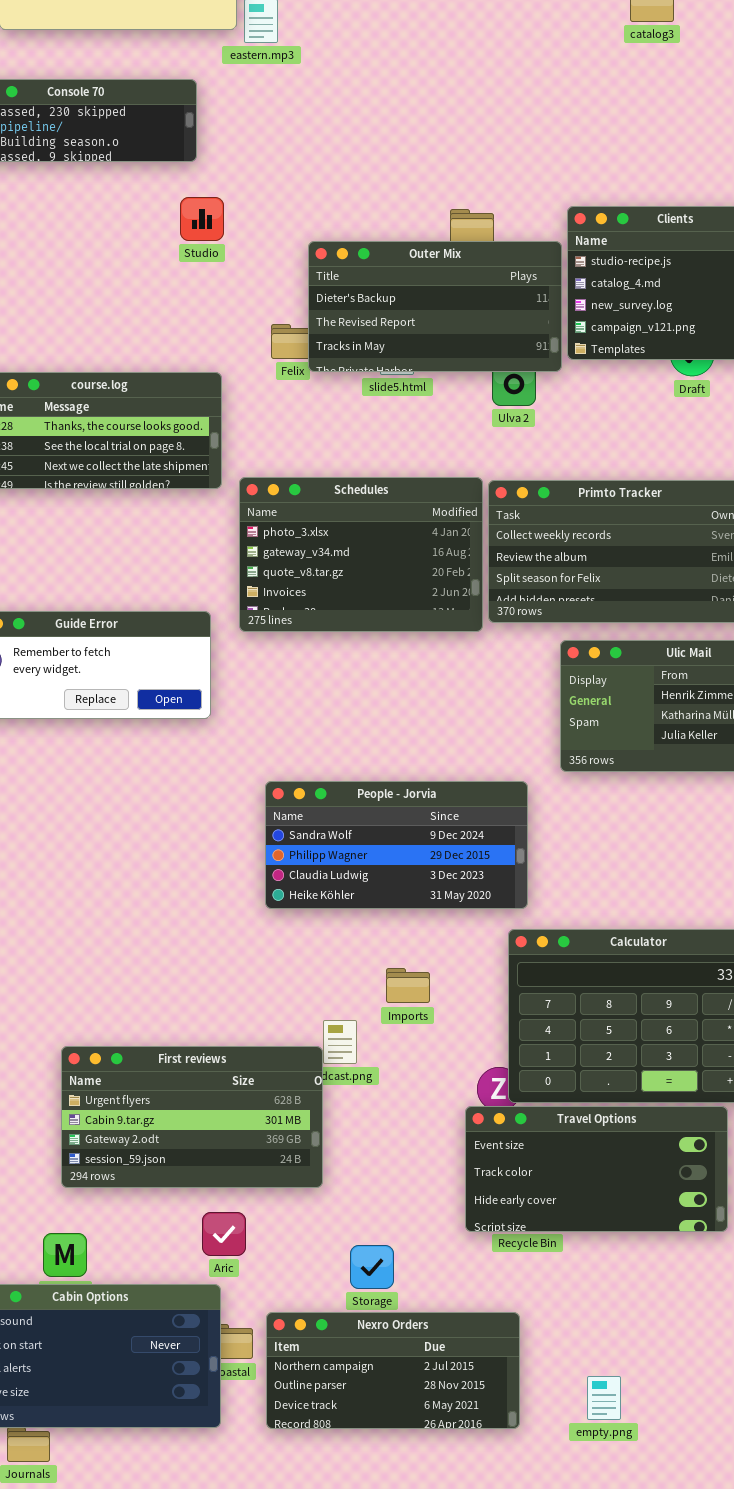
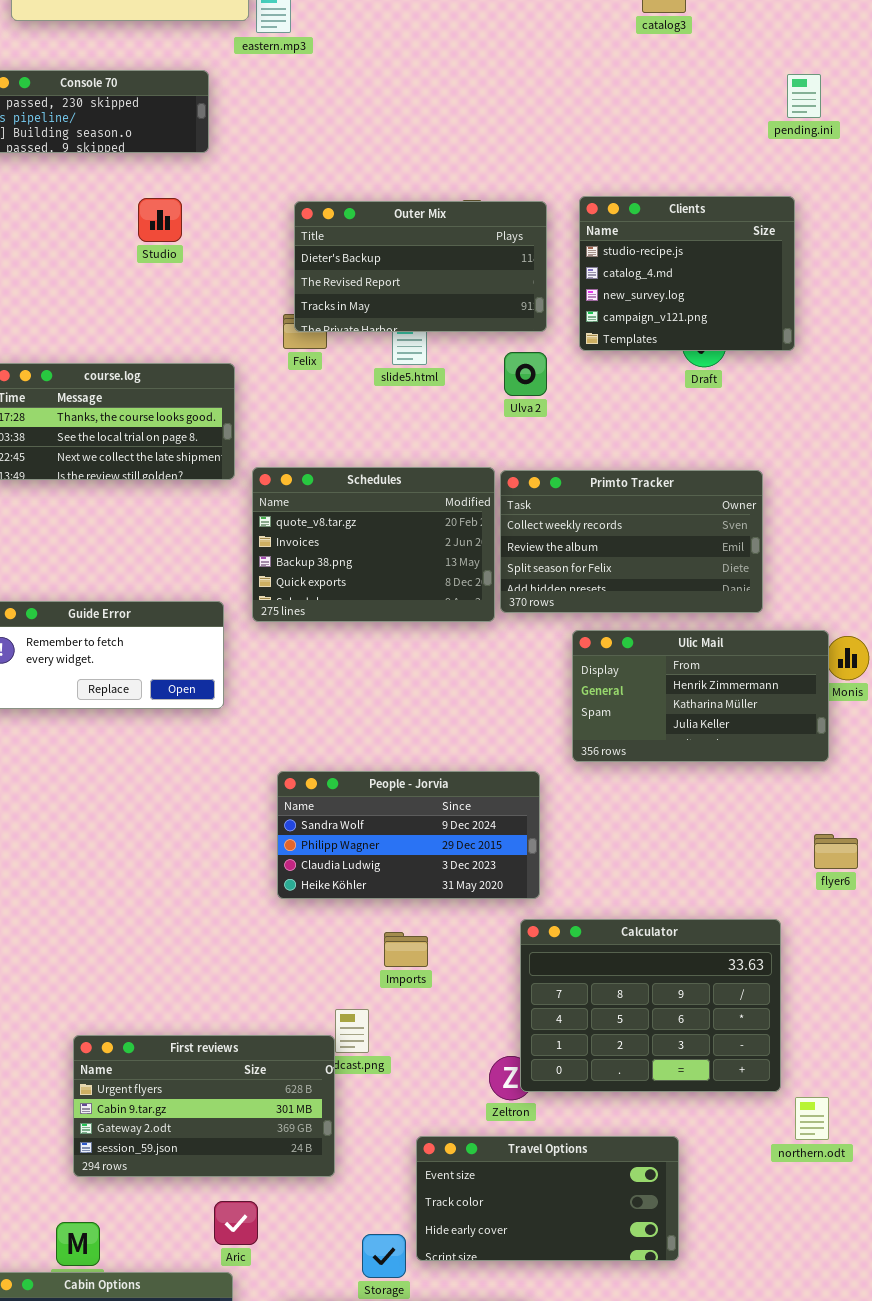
Studio: [180,197,224,241] -> [138,198,182,242], moved
Outer Mix: [308,241,562,372] -> [294,201,547,332], moved
Schedules: [239,477,483,632] -> [252,467,495,622], scrolled down 2 rows
Imports: [386,968,430,1003] -> [384,932,428,967], moved
Travel Options: [465,1106,728,1232] -> [416,1136,679,1261], moved

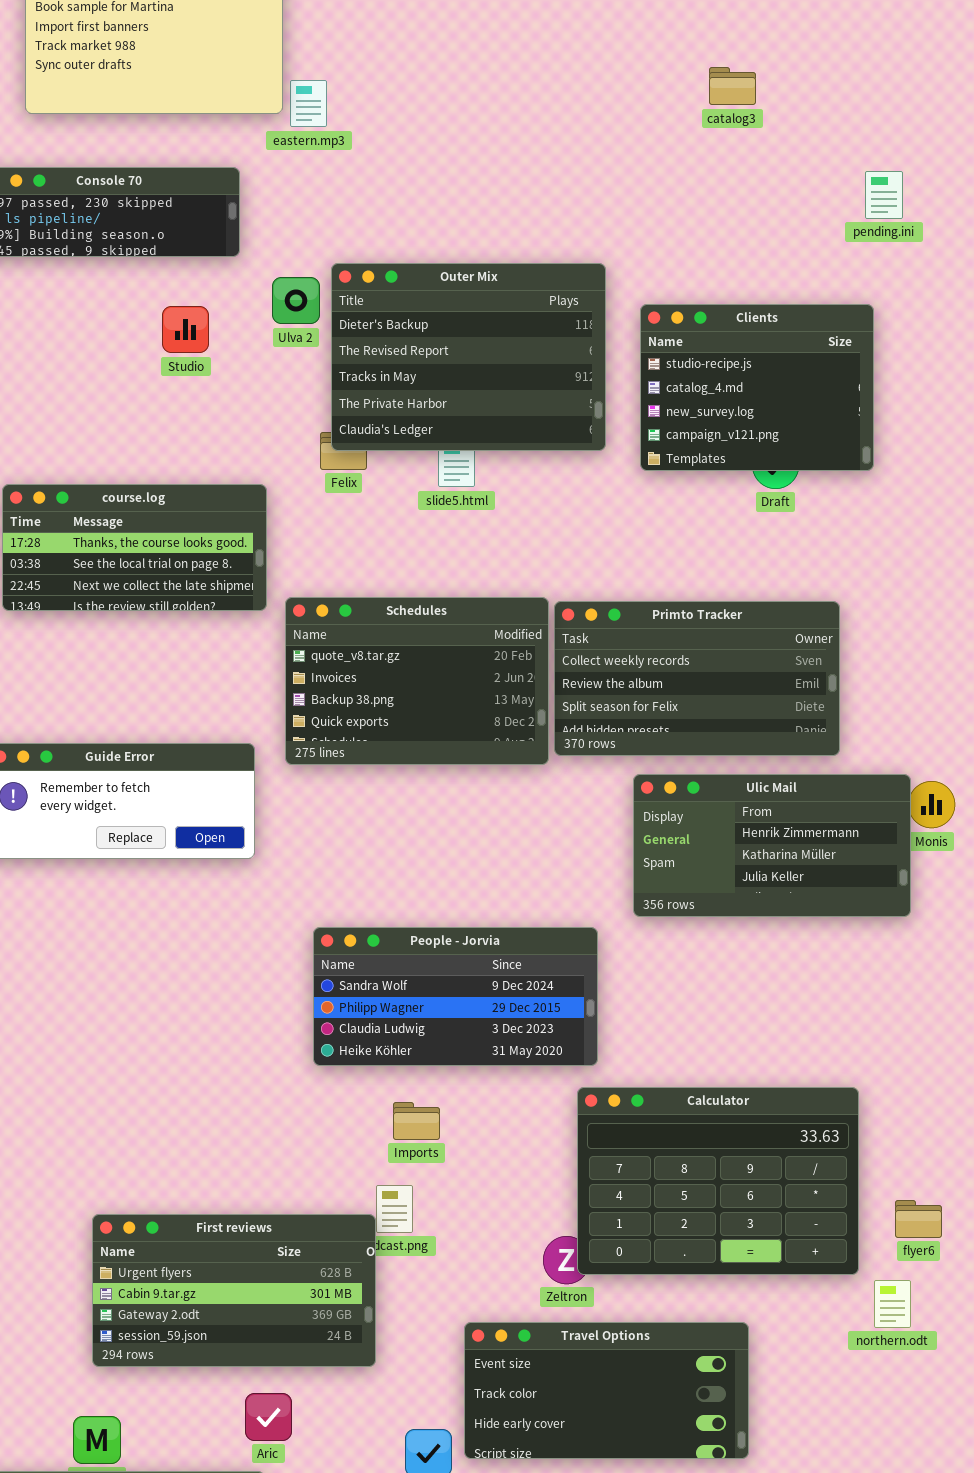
Outer Mix: [294,201,547,332] -> [331,263,606,451], resized
Ulva 2: [504,352,547,396] -> [272,277,320,324], moved
flyer6: [814,834,858,869] -> [895,1200,942,1238], moved
Imports: [384,932,428,967] -> [393,1102,440,1140], moved

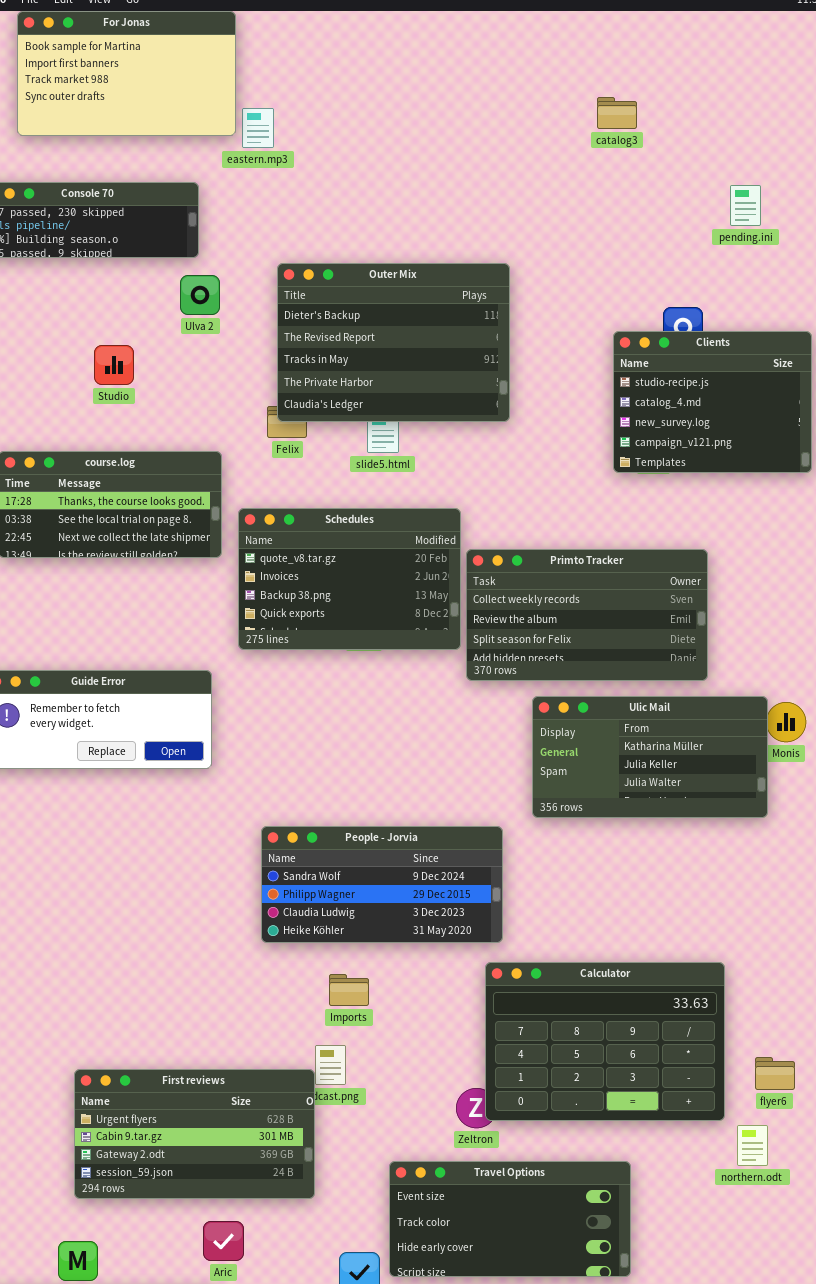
Ulva 2: [272,277,320,324] -> [180,275,220,315], moved
Clients: [640,304,874,471] -> [613,331,812,473], moved
Studio: [162,306,209,353] -> [94,345,134,385], moved
Schedules: [285,597,549,765] -> [238,508,461,650], moved
Ulic Mail: [633,774,911,917] -> [532,696,768,818], scrolled down 1 row

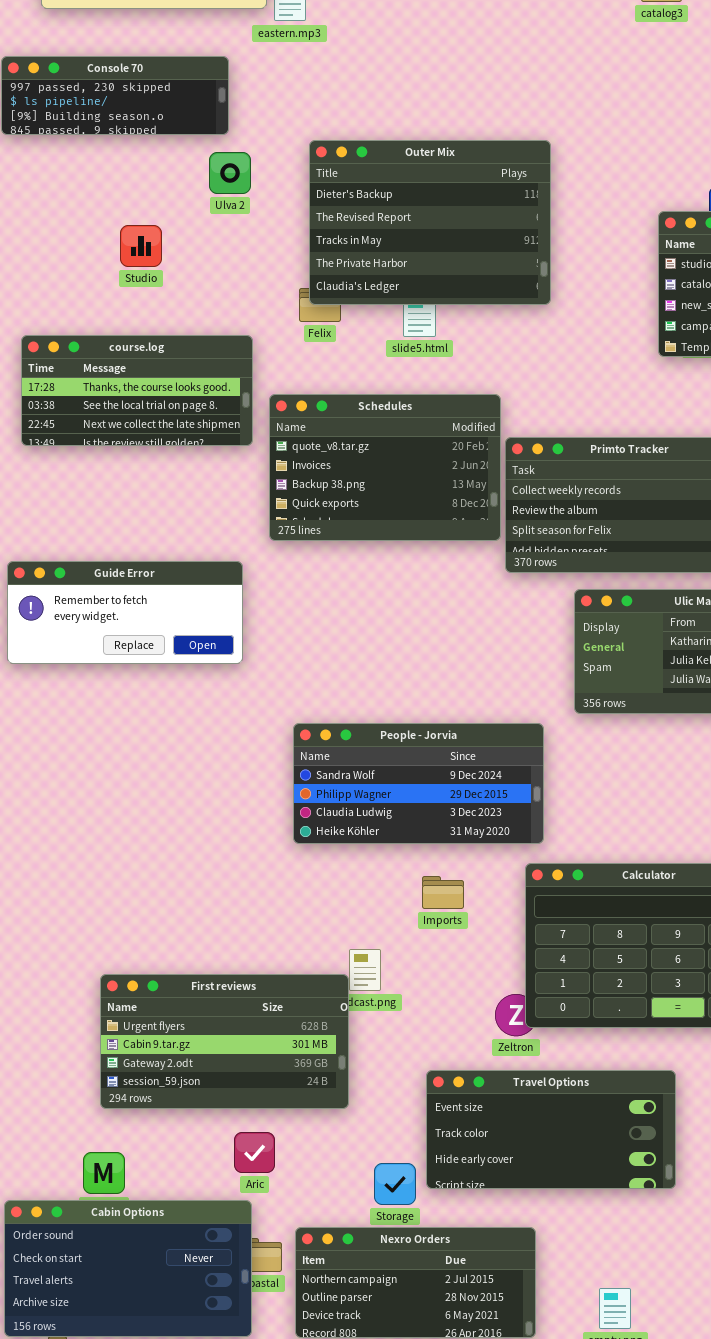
Imports: [329,974,369,1006] -> [422,876,464,909], moved

